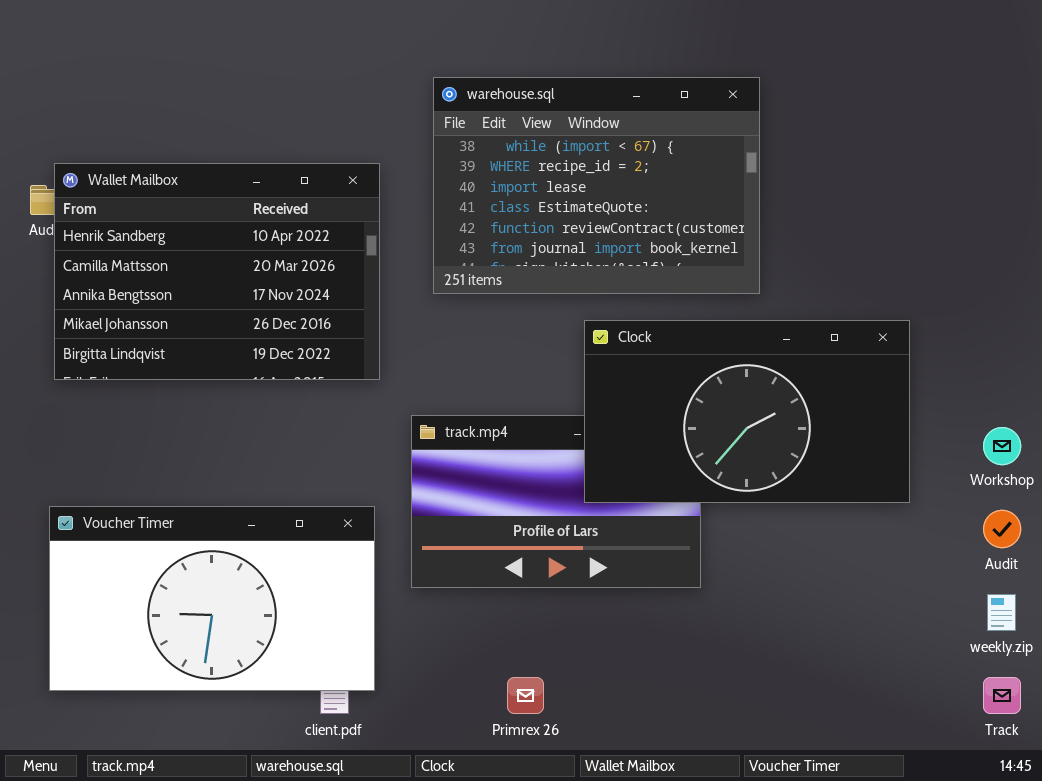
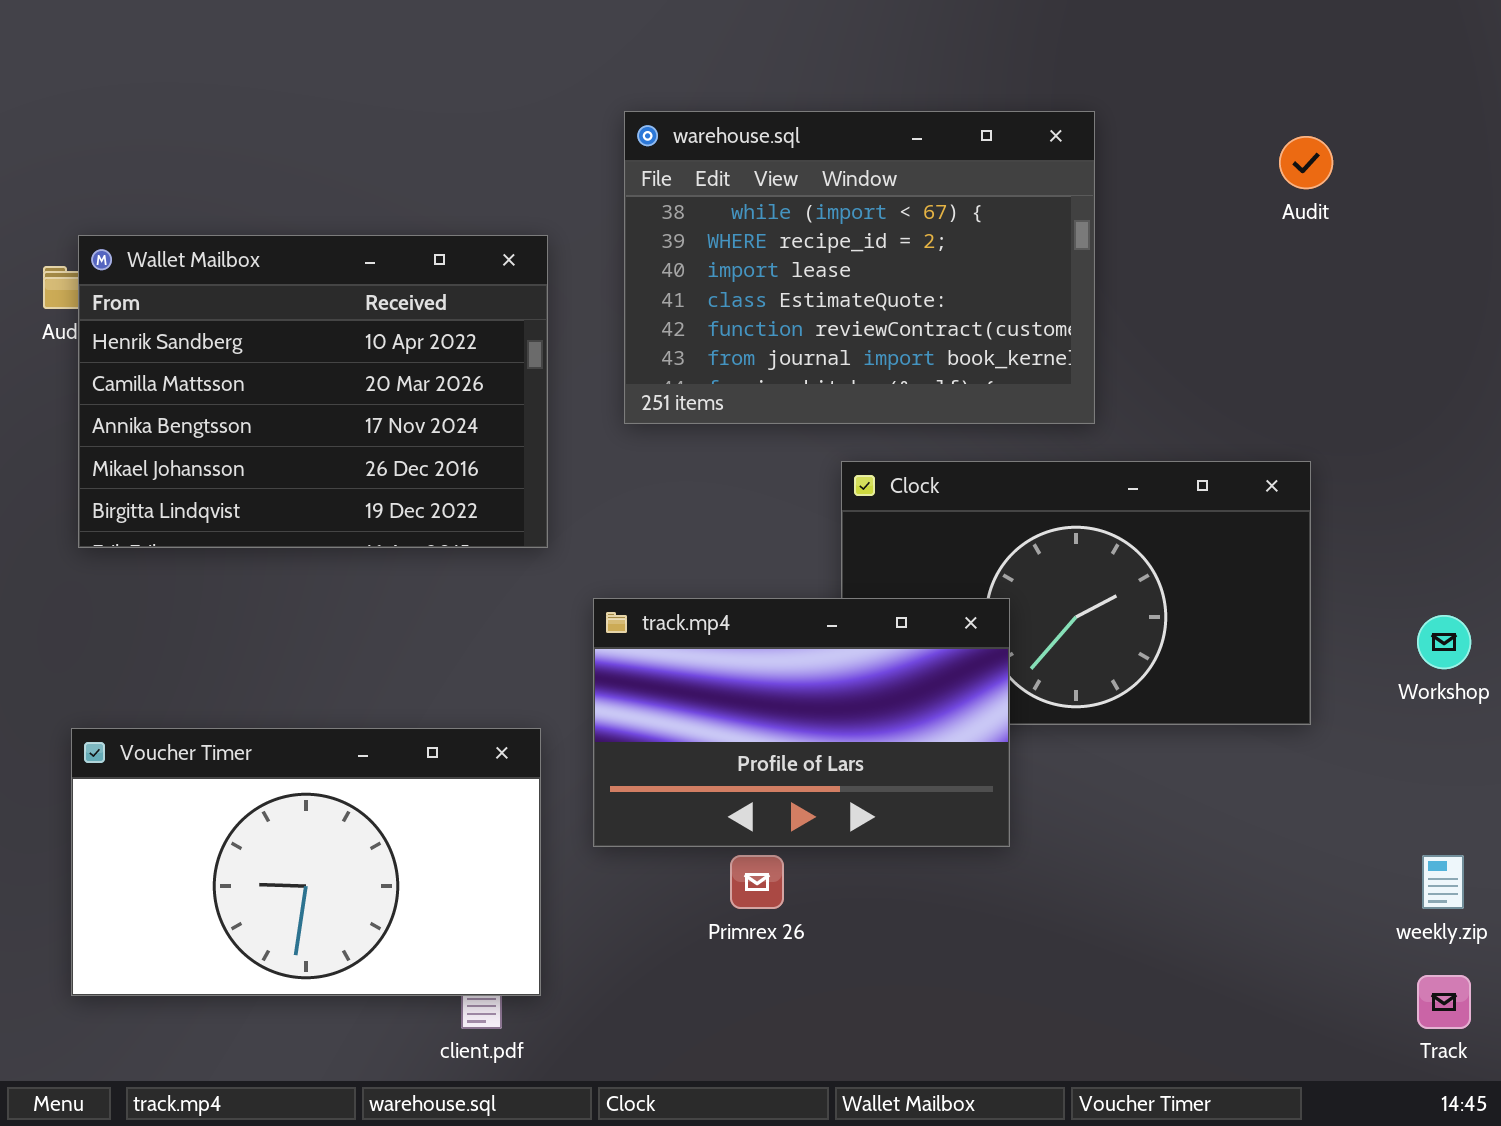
track.mp4: [411,415,701,588] -> [593,598,1010,847], raised
Audit: [983,510,1021,548] -> [1279,136,1333,189], moved
Primrex 26: [507,677,544,714] -> [730,855,784,909], moved

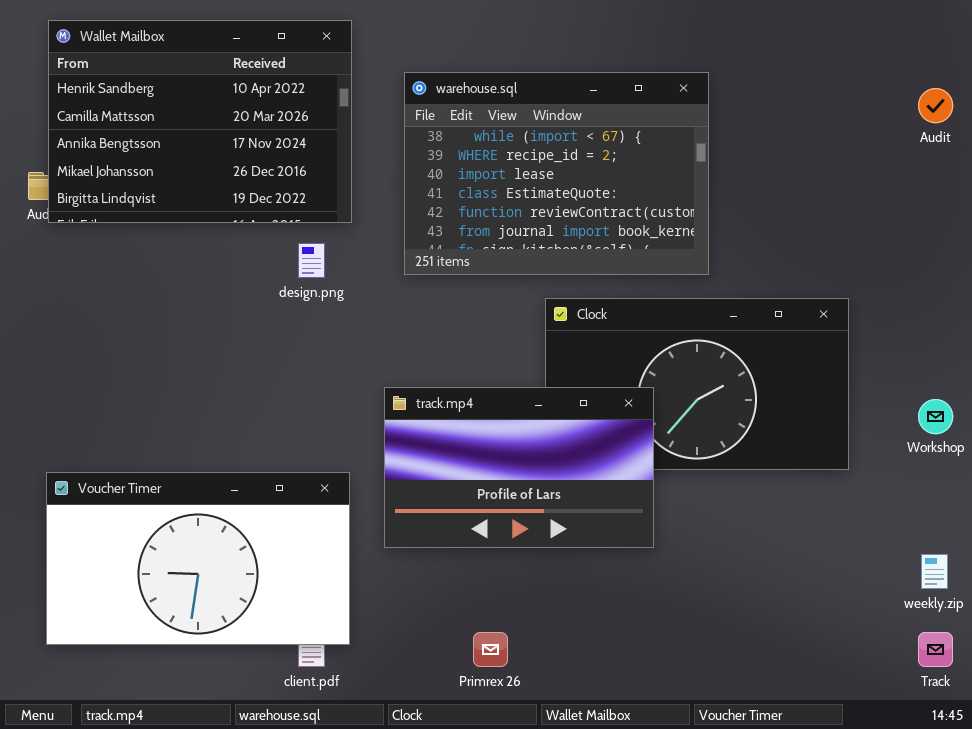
Audit: [1279,136,1333,189] -> [918,88,953,123], moved
Wallet Mailbox: [78,235,548,548] -> [48,20,352,223], moved
Primrex 26: [730,855,784,909] -> [473,632,508,667], moved

